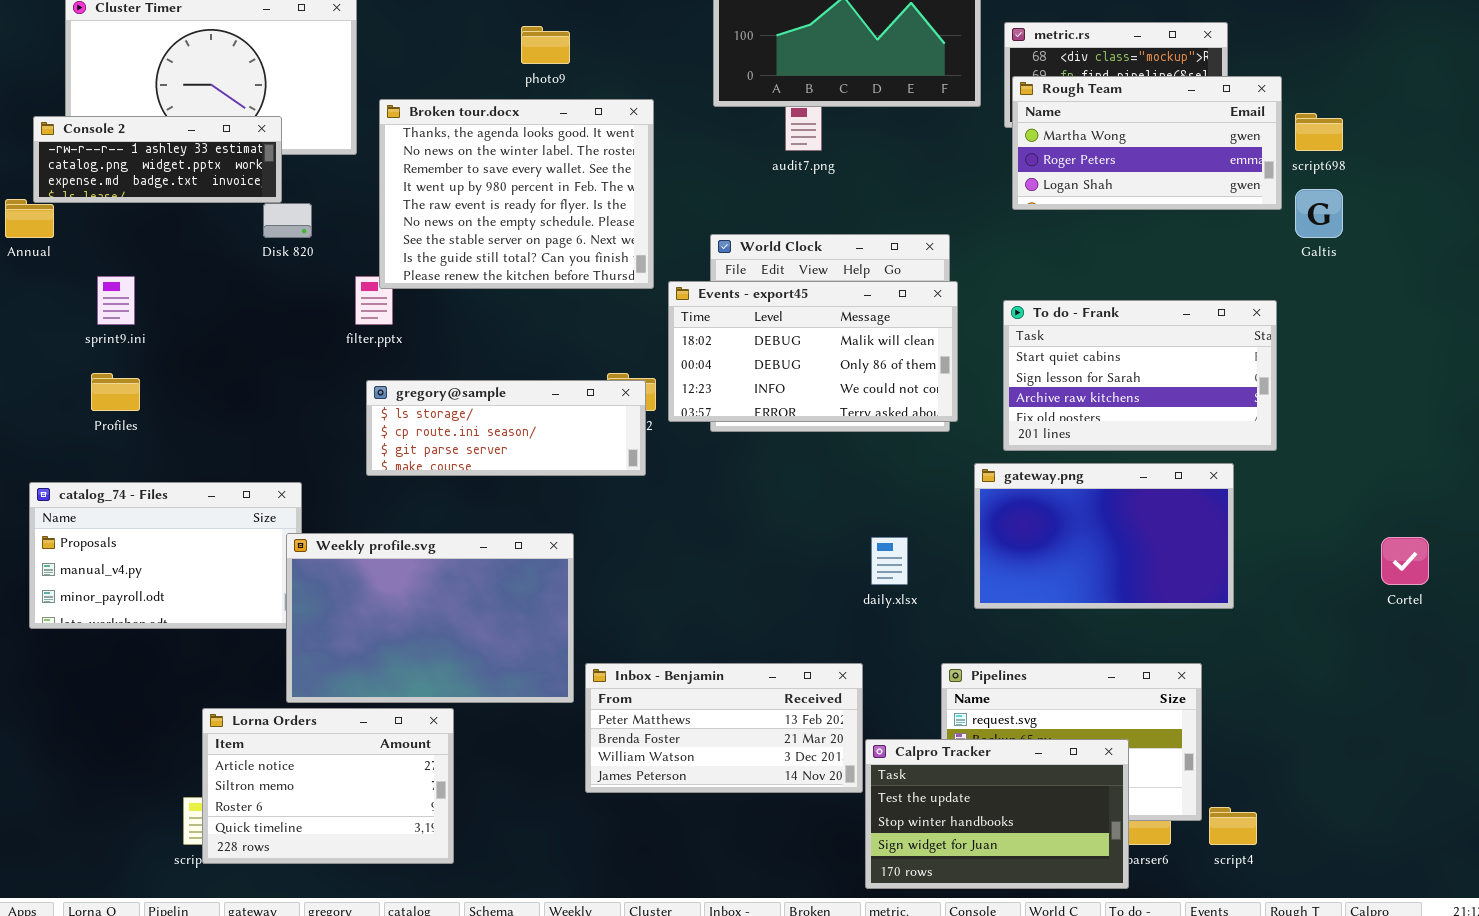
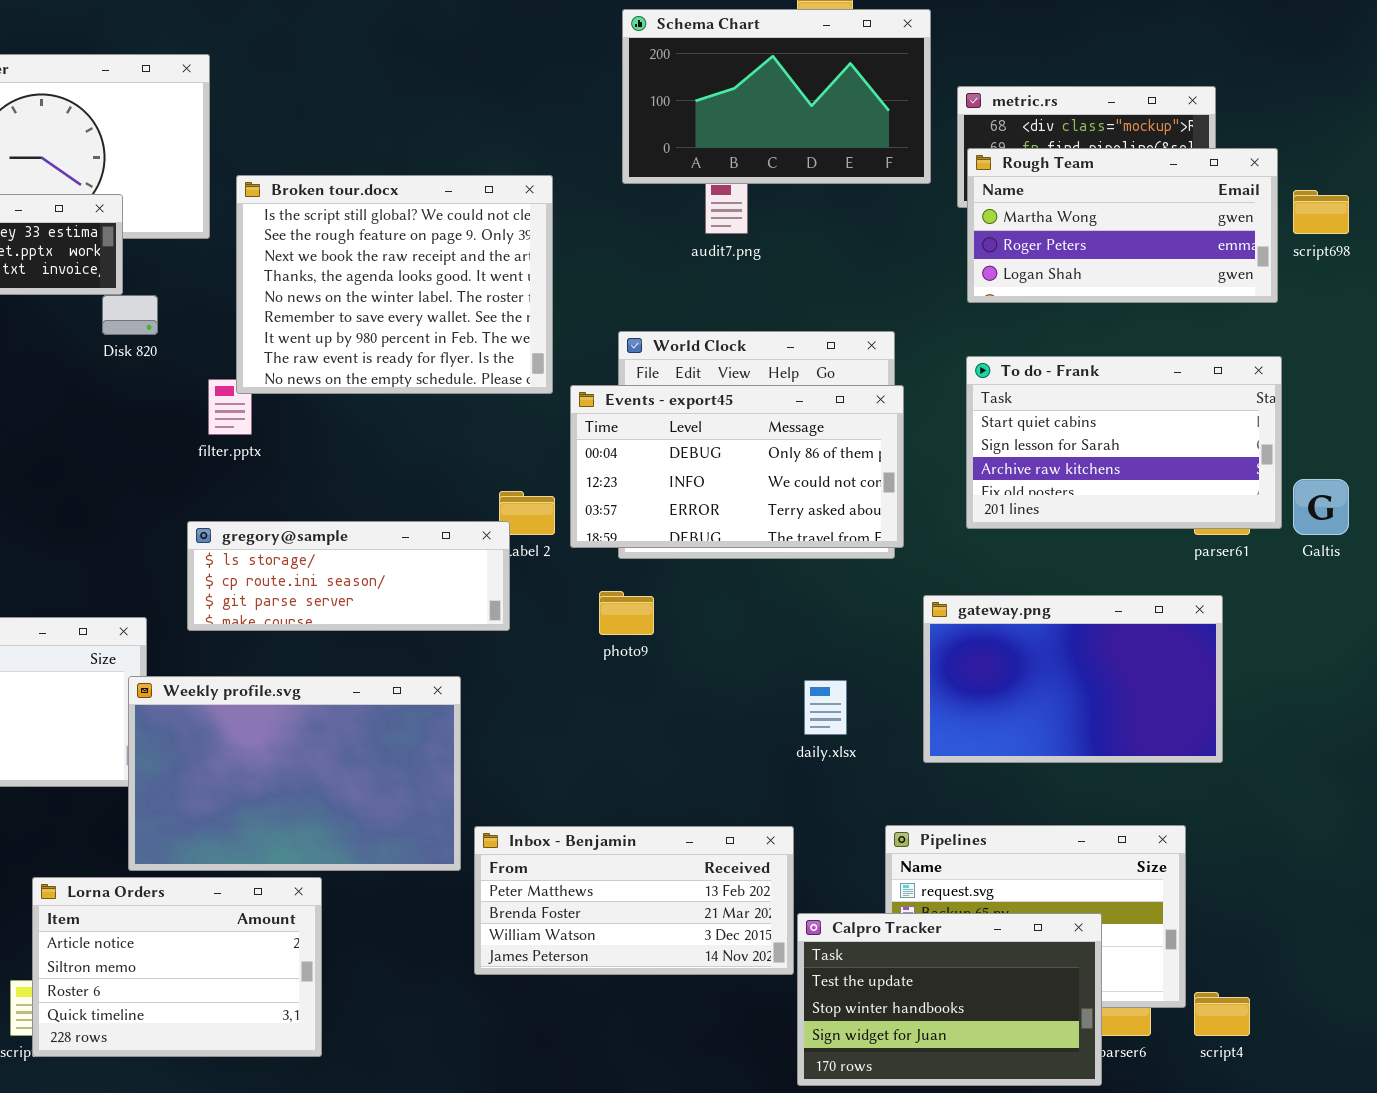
photo9: [521,26,570,64] -> [599,591,654,635], moved
Broken tour.docx: [379,99,654,289] -> [236,175,553,394], scrolled up 3 rows
Galtis: [1295,189,1343,238] -> [1293,479,1349,535], moved
Events - export45: [668,281,958,422] -> [570,385,904,548], scrolled down 1 row
To do - Frank: [1003,300,1277,451] -> [966,356,1282,529], moved
gregory@sample: [366,380,646,476] -> [187,521,510,631], moved

